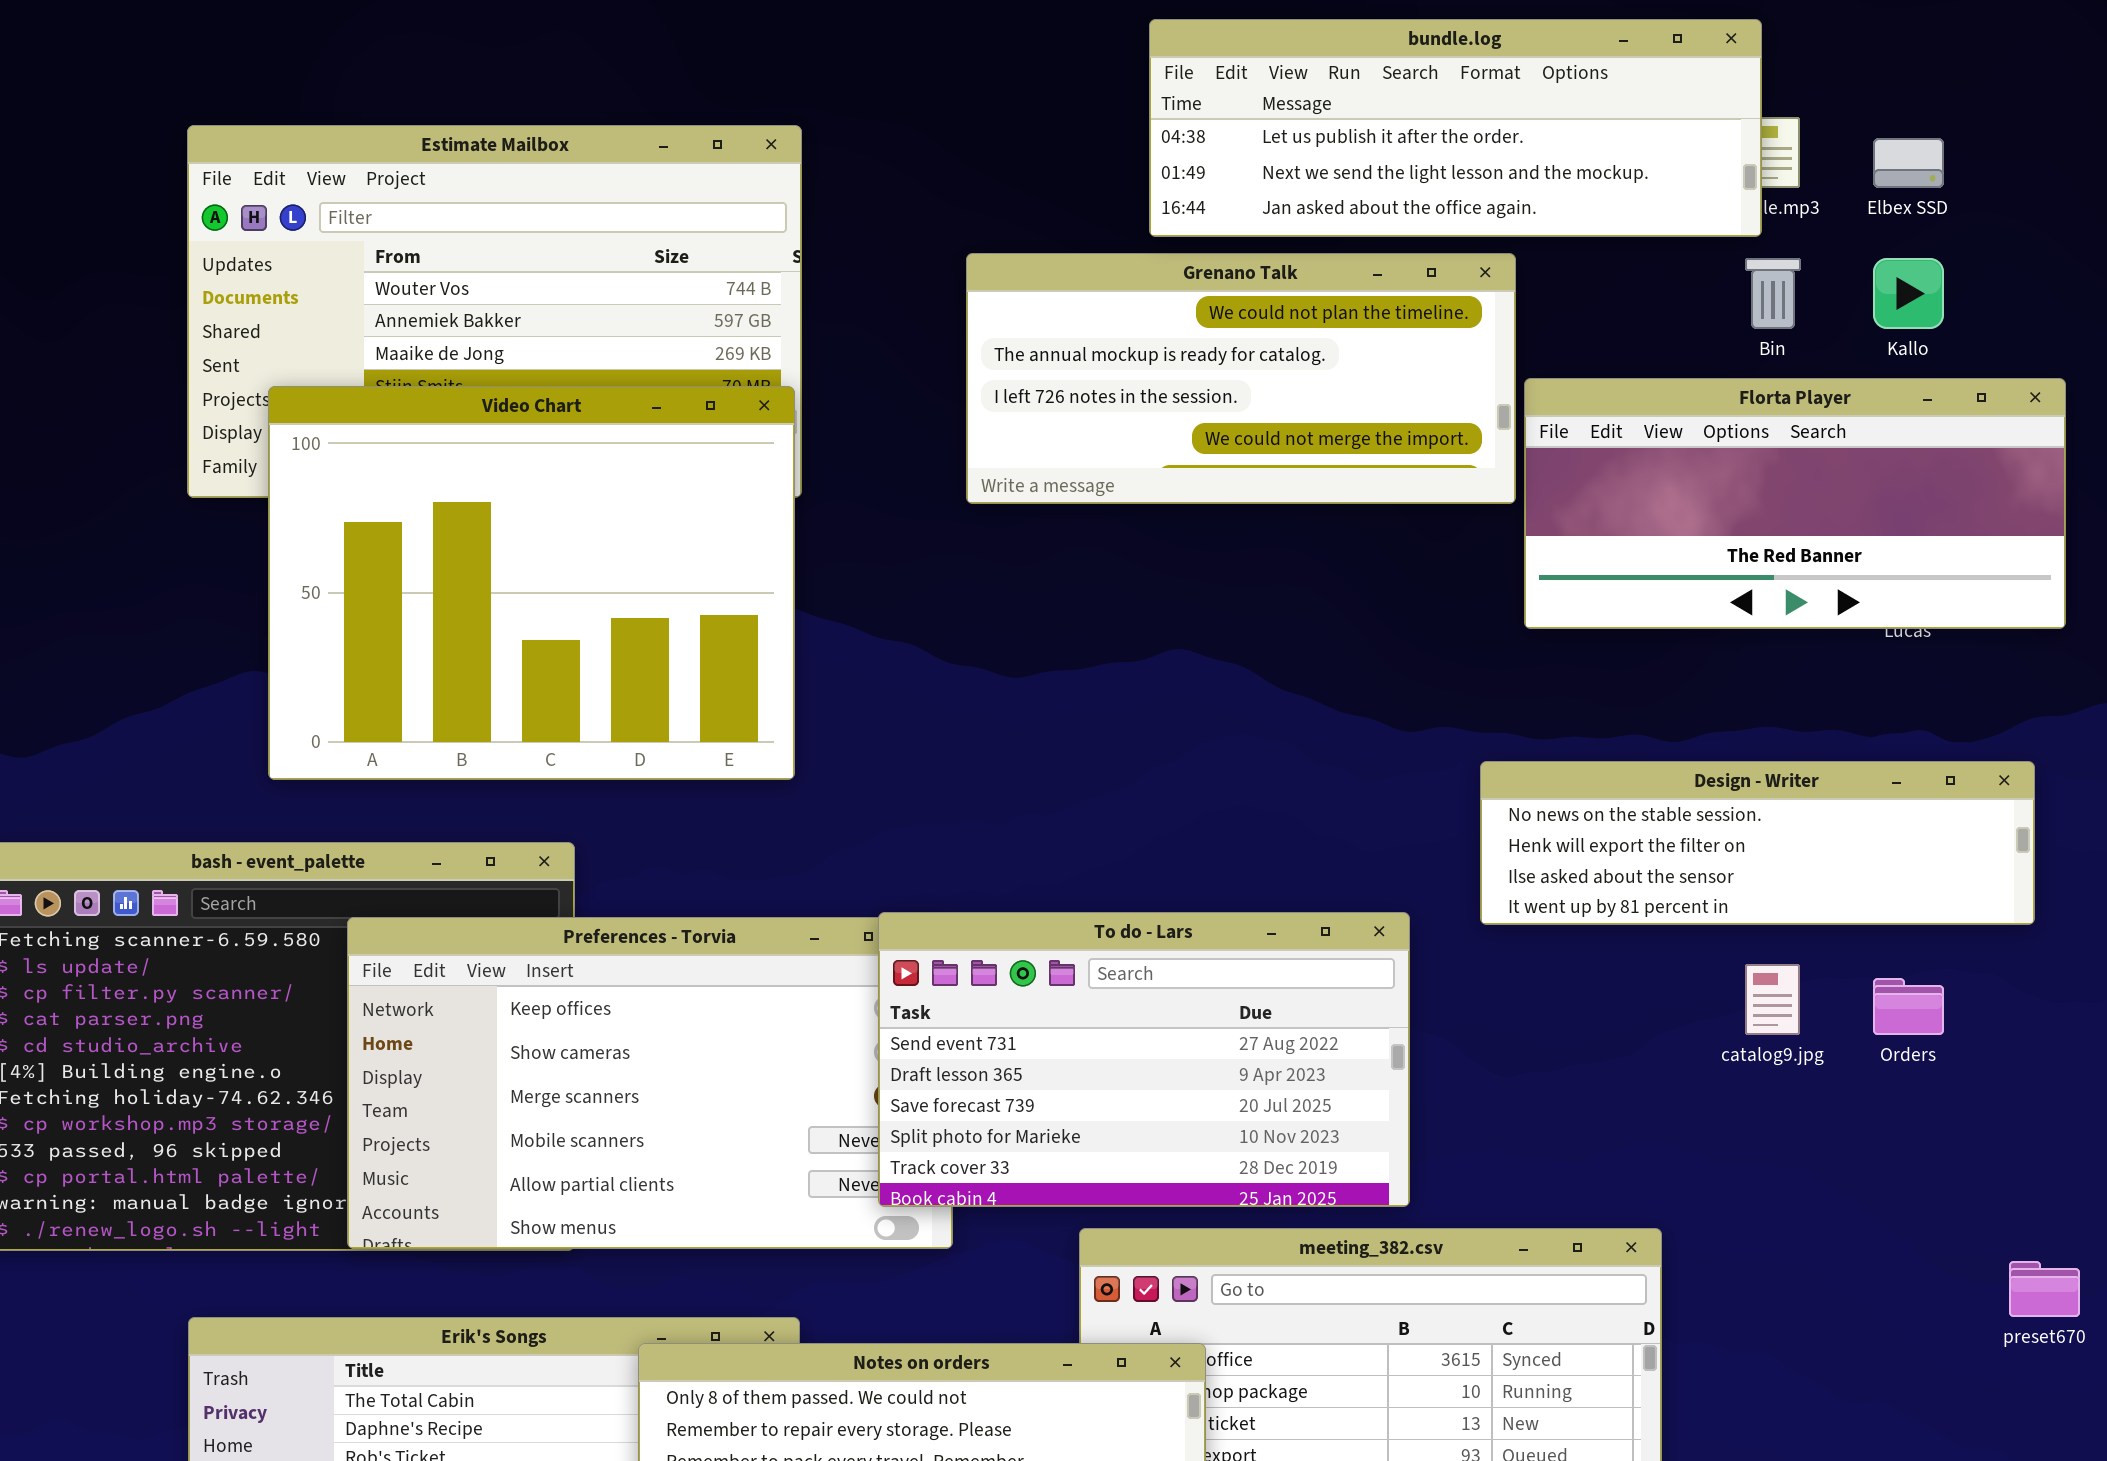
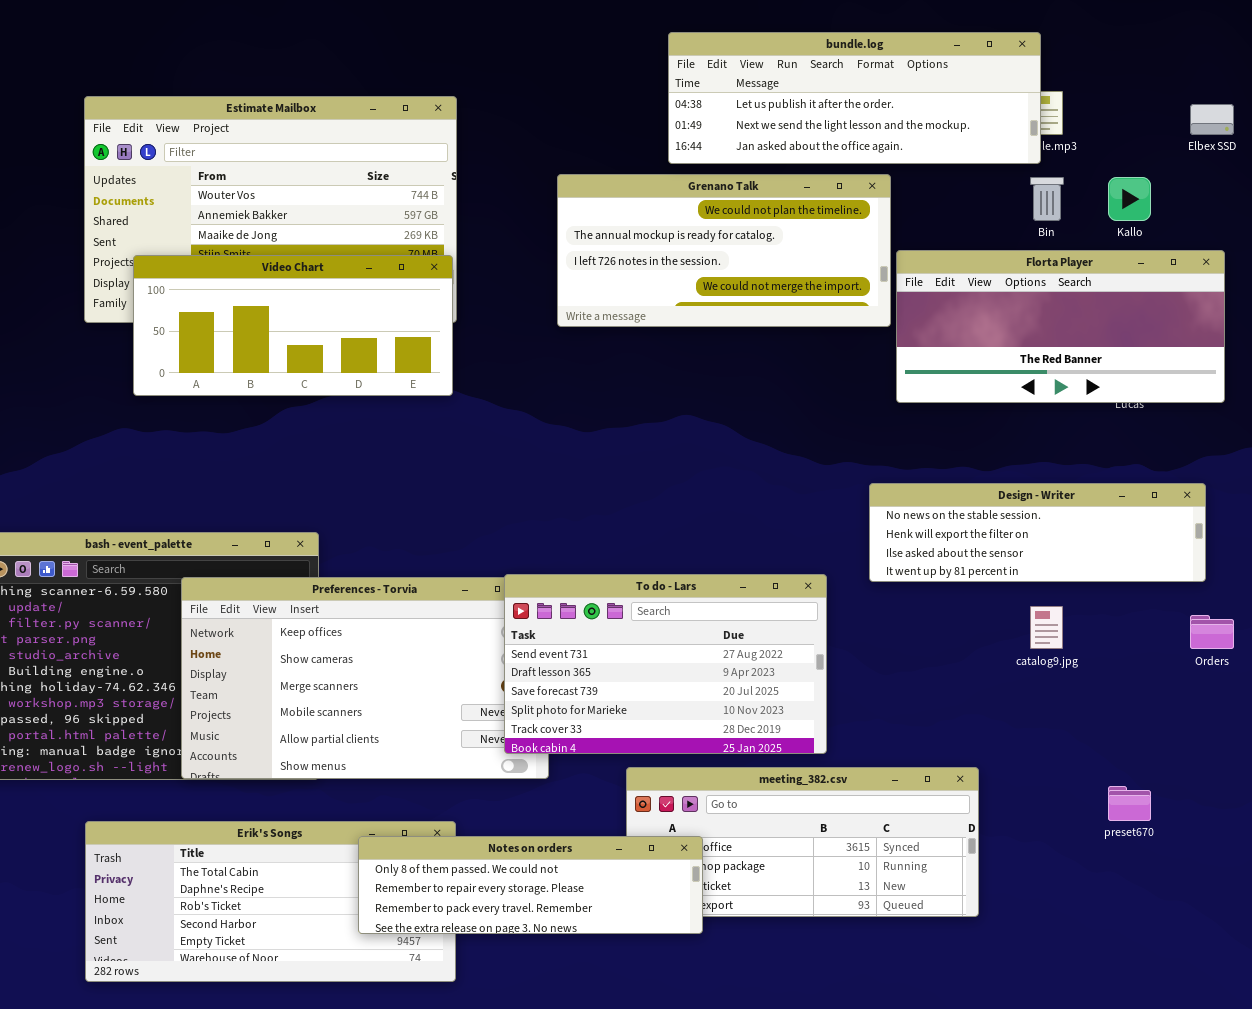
Elbex SSD: [1873,138,1944,188] -> [1190,104,1234,135], moved
Video Chart: [268,386,795,780] -> [133,255,453,396], resized
Orders: [1873,978,1944,1035] -> [1190,615,1234,649], moved
preset670: [2009,1261,2080,1317] -> [1108,786,1151,821], moved

